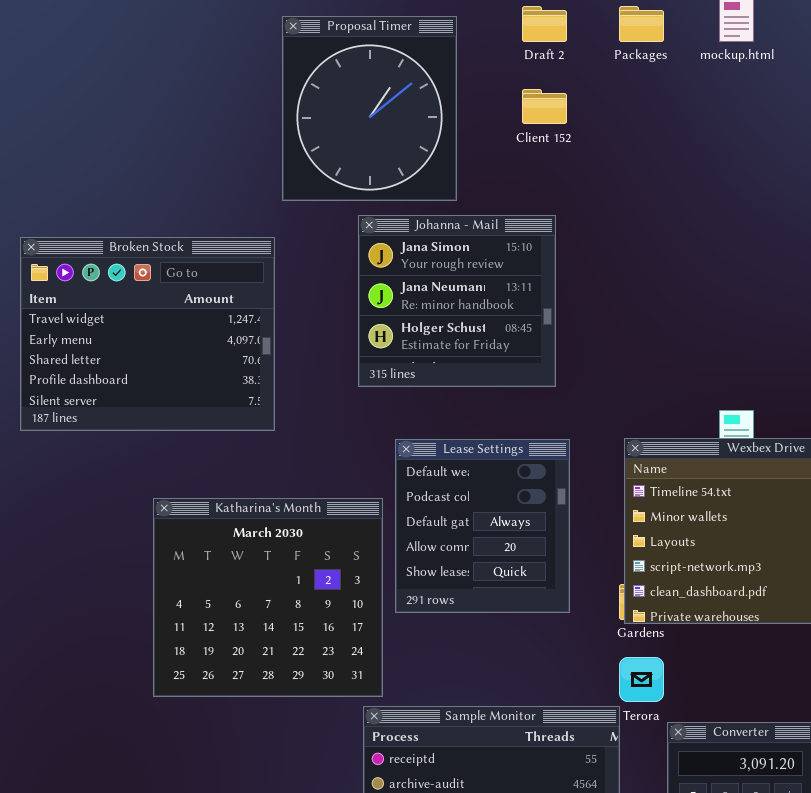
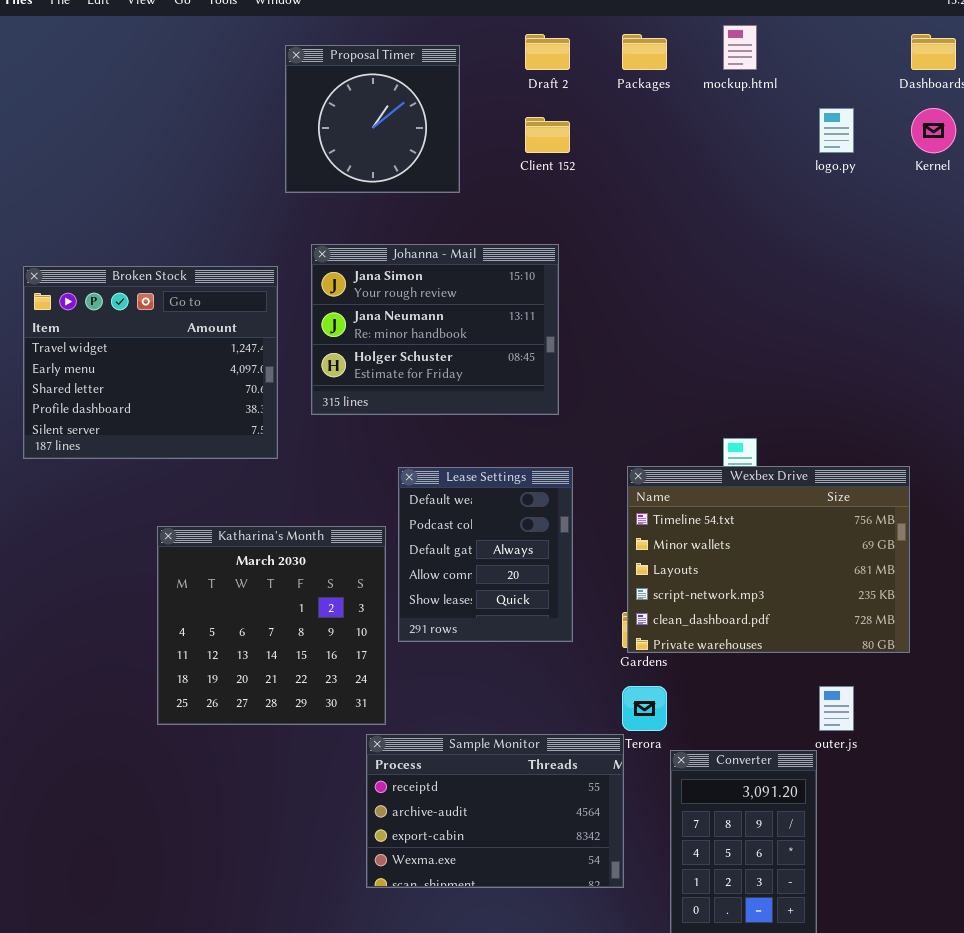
Proposal Timer: [282,16,457,201] -> [285,45,460,193], resized
Johanna - Mail: [358,215,556,387] -> [311,244,559,415], resized

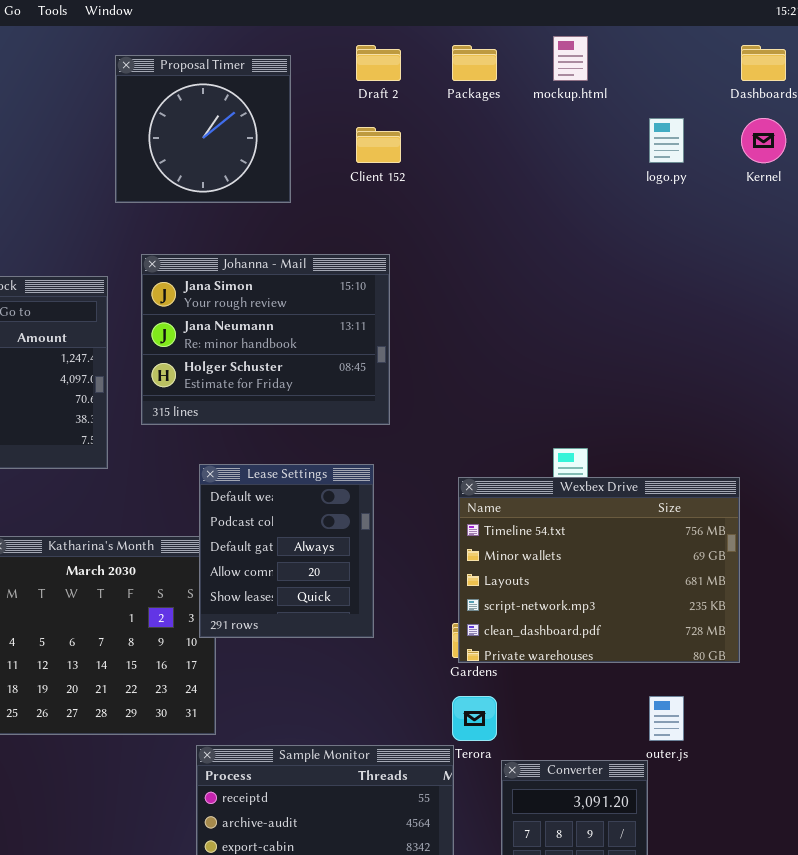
Lease Settings: [398,467,573,642] -> [199,464,374,638], moved

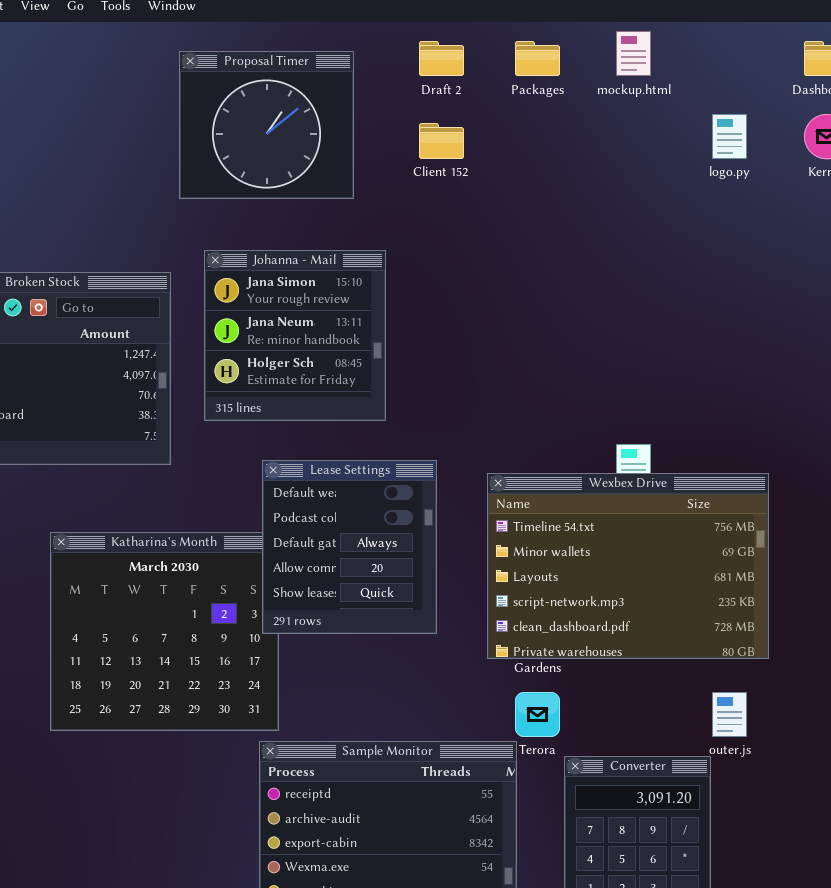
Johanna - Mail: [141,254,390,425] -> [204,250,386,421], resized
Wexbex Drive: [458,477,740,663] -> [487,473,769,659], moved

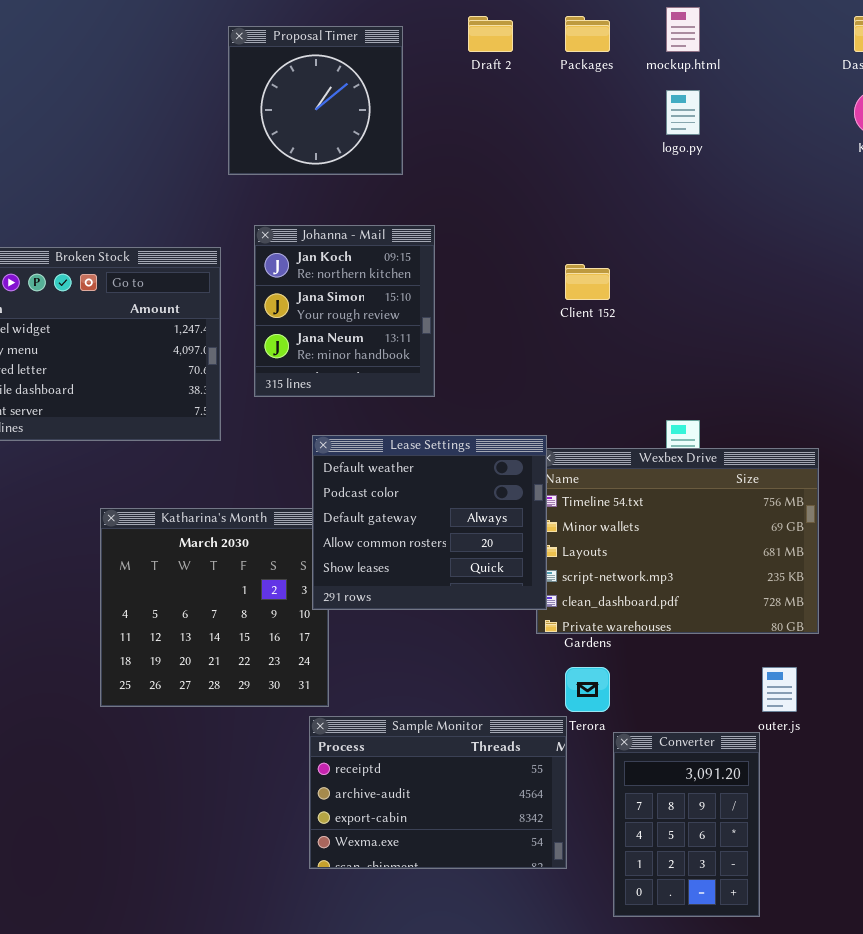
logo.py: [712,114,747,159] -> [666,90,700,135], moved
Client 152: [419,123,464,159] -> [565,264,610,300], moved
Johanna - Mail: [204,250,386,421] -> [254,225,435,397], scrolled up 1 row
Lease Settings: [262,460,437,634] -> [312,435,547,610], resized

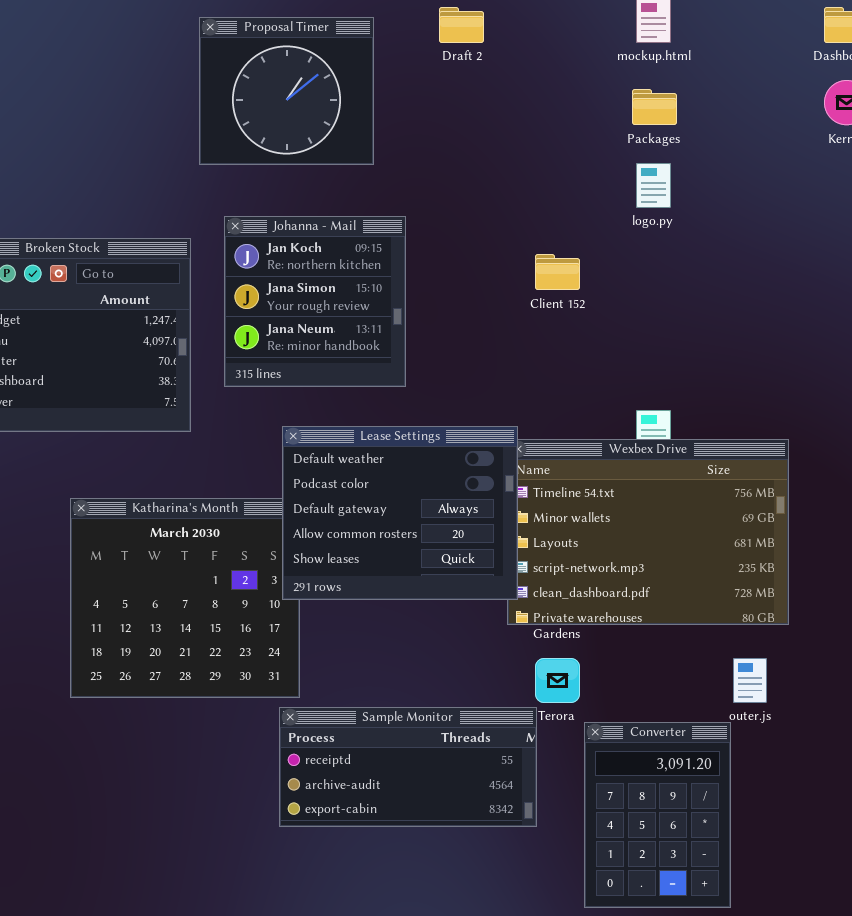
Packages: [565,16,610,52] -> [632,89,677,125], moved
logo.py: [666,90,700,135] -> [636,163,671,208], moved
Sample Monitor: [309,716,567,869] -> [279,707,537,827], resized

